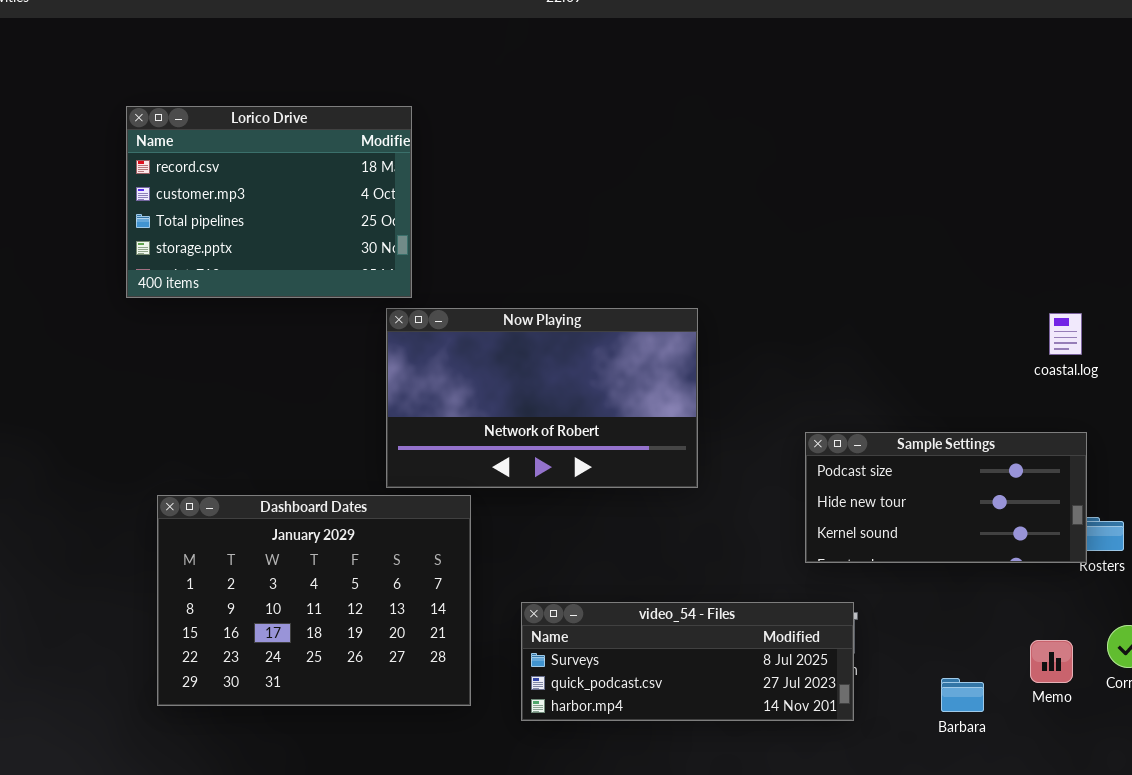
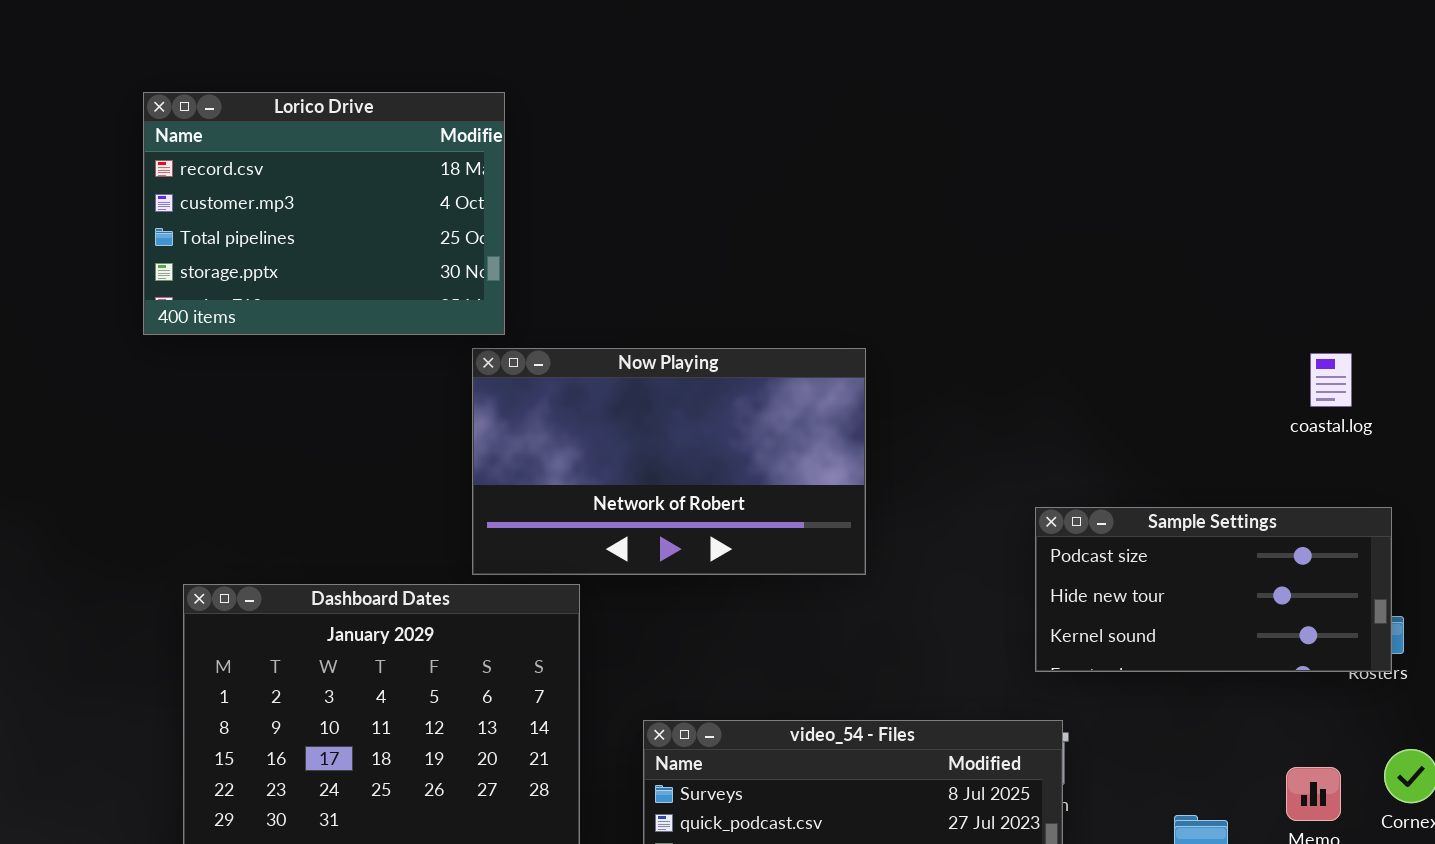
Sample Settings: [805,432,1087,563] -> [1035,507,1392,672], moved

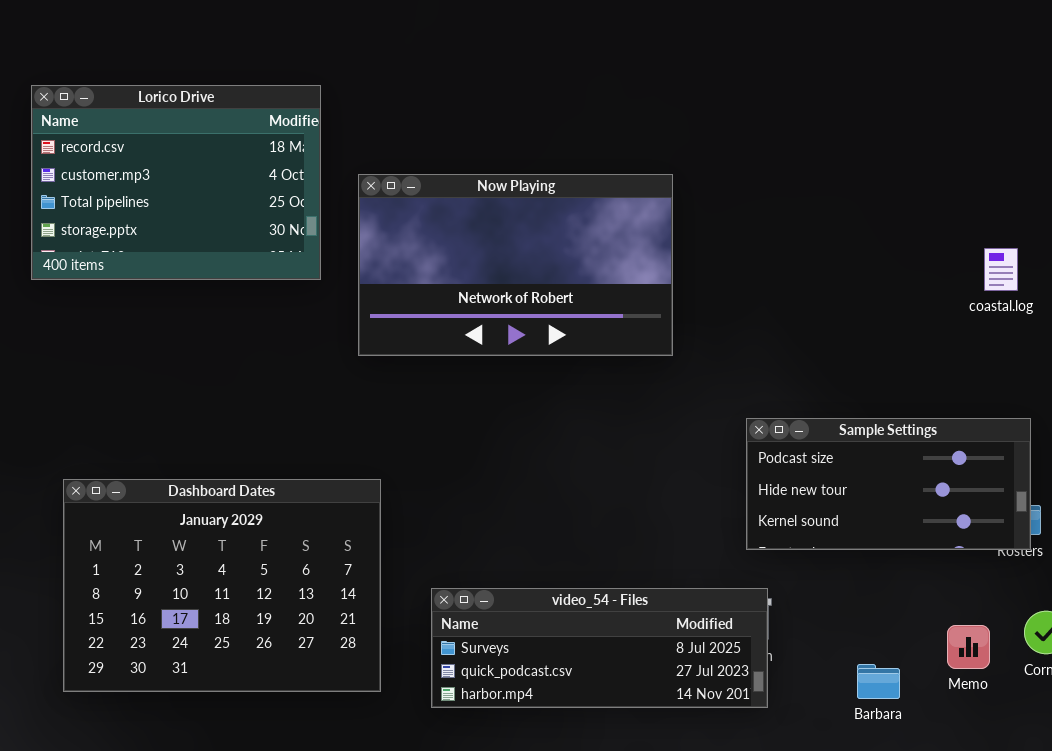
Now Playing: [472,348,866,575] -> [358,174,673,356], moved
coastal.log: [1310,353,1352,407] -> [984,248,1018,291], moved

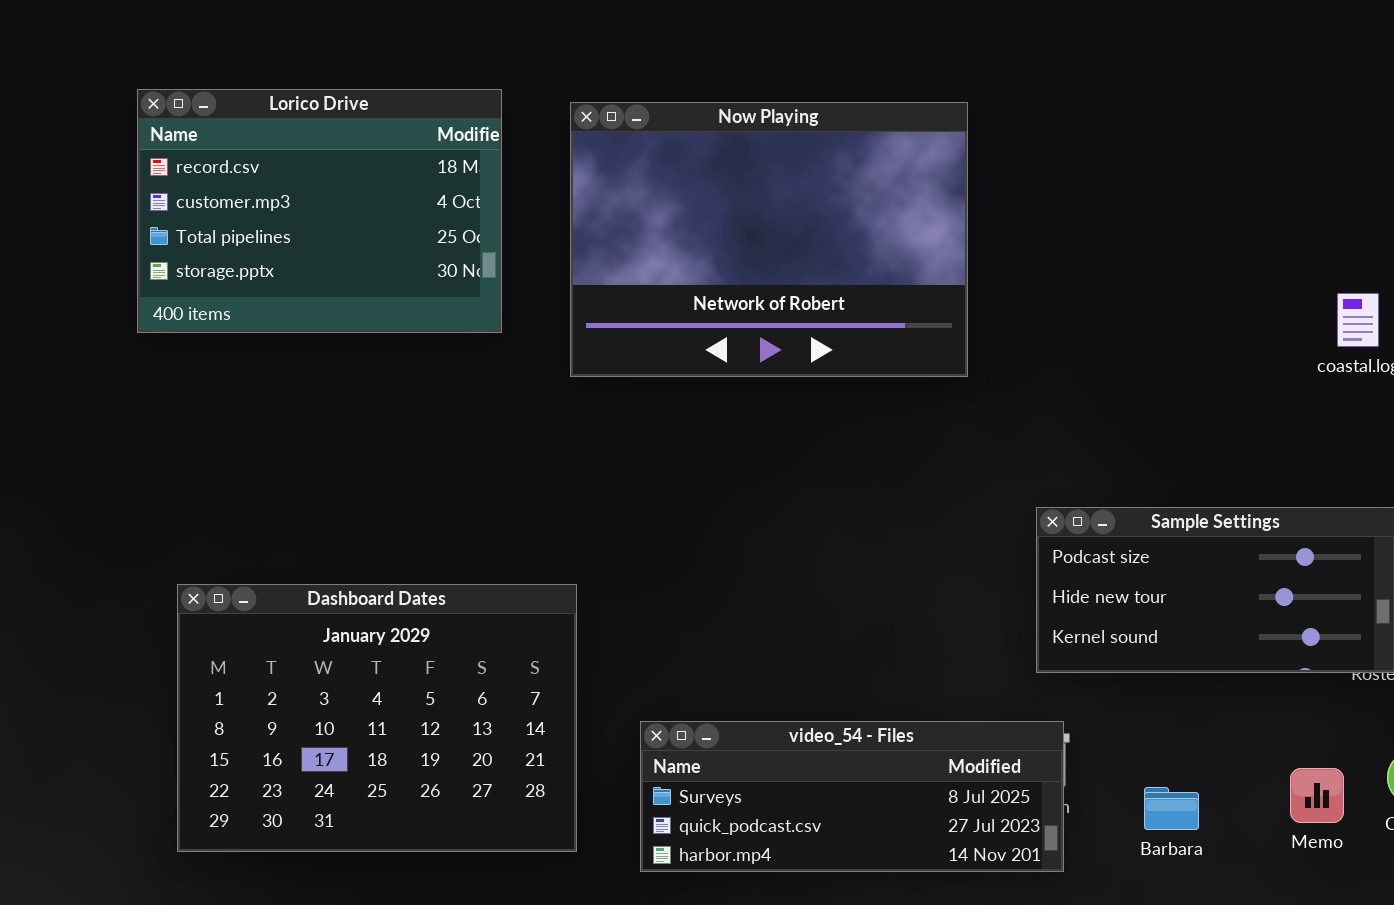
Now Playing: [358,174,673,356] -> [570,102,968,377], moved, resized
Barbara: [857,664,900,699] -> [1144,787,1199,830], moved

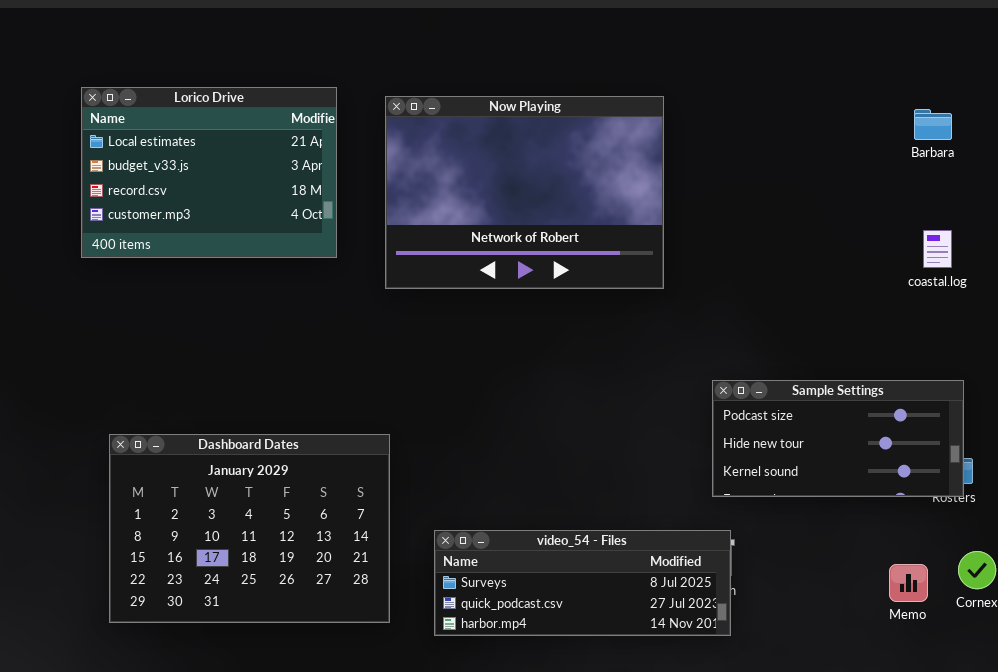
Lorico Drive: [137,89,502,333] -> [81,87,337,258], scrolled up 2 rows
Barbara: [1144,787,1199,830] -> [914,109,952,140], moved

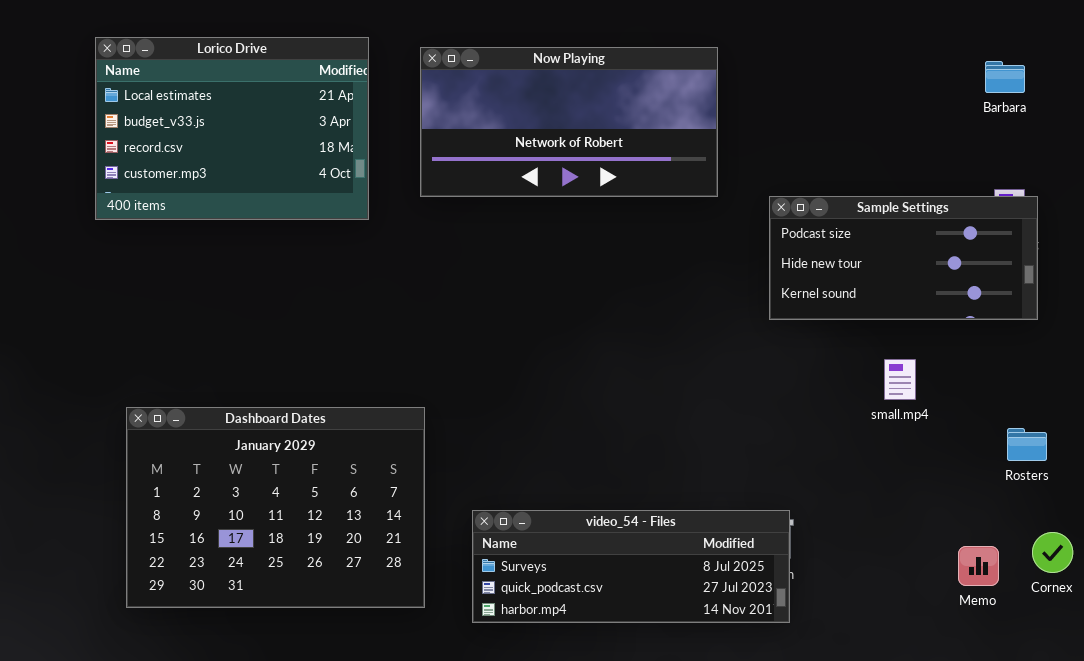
Now Playing: [385,96,664,289] -> [420,47,718,197], resized
Sample Settings: [712,380,964,497] -> [769,196,1038,320], moved

